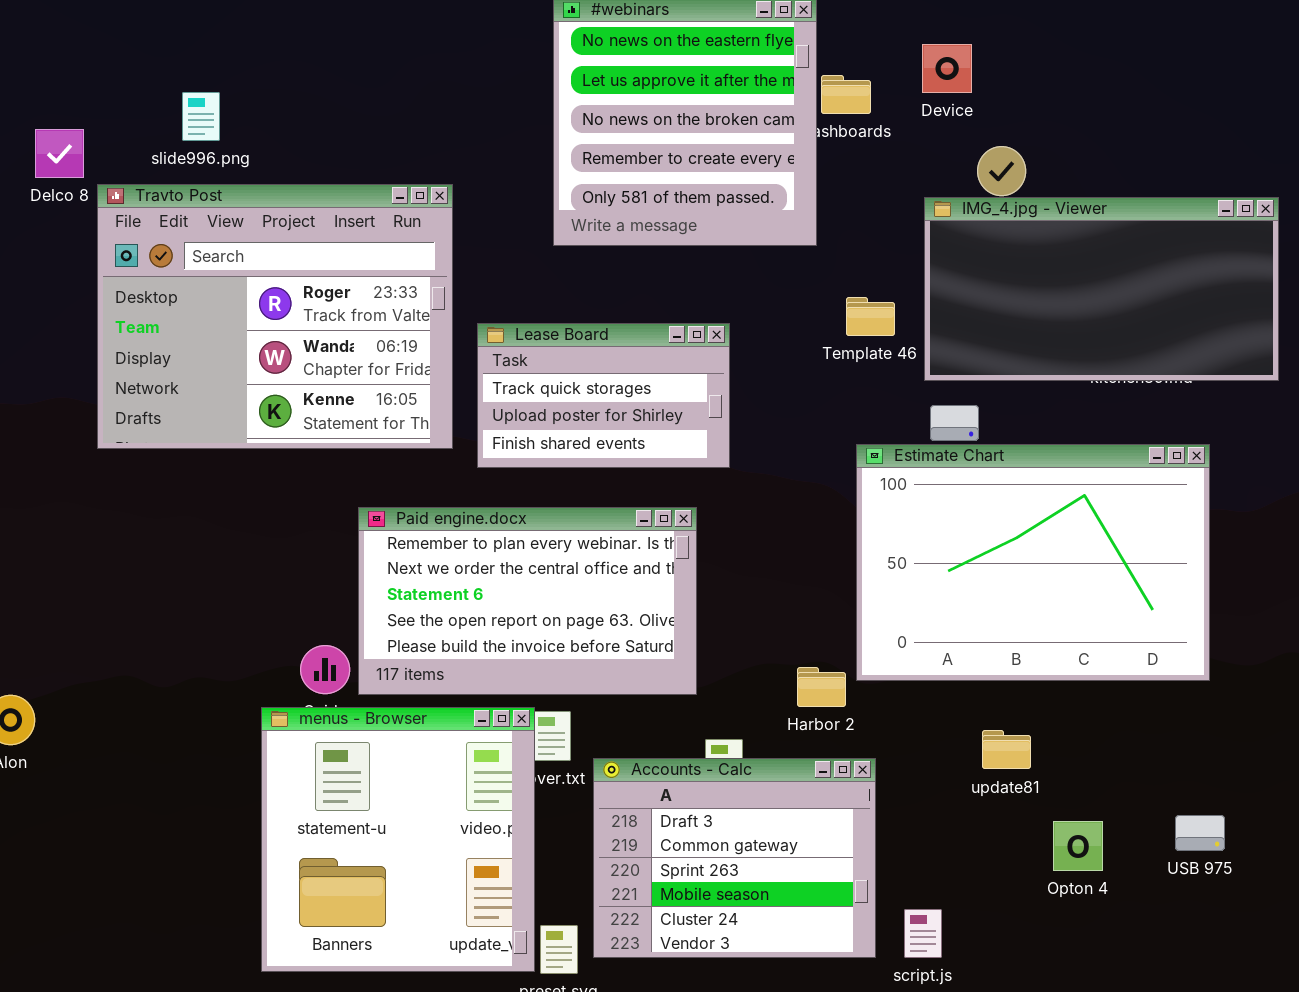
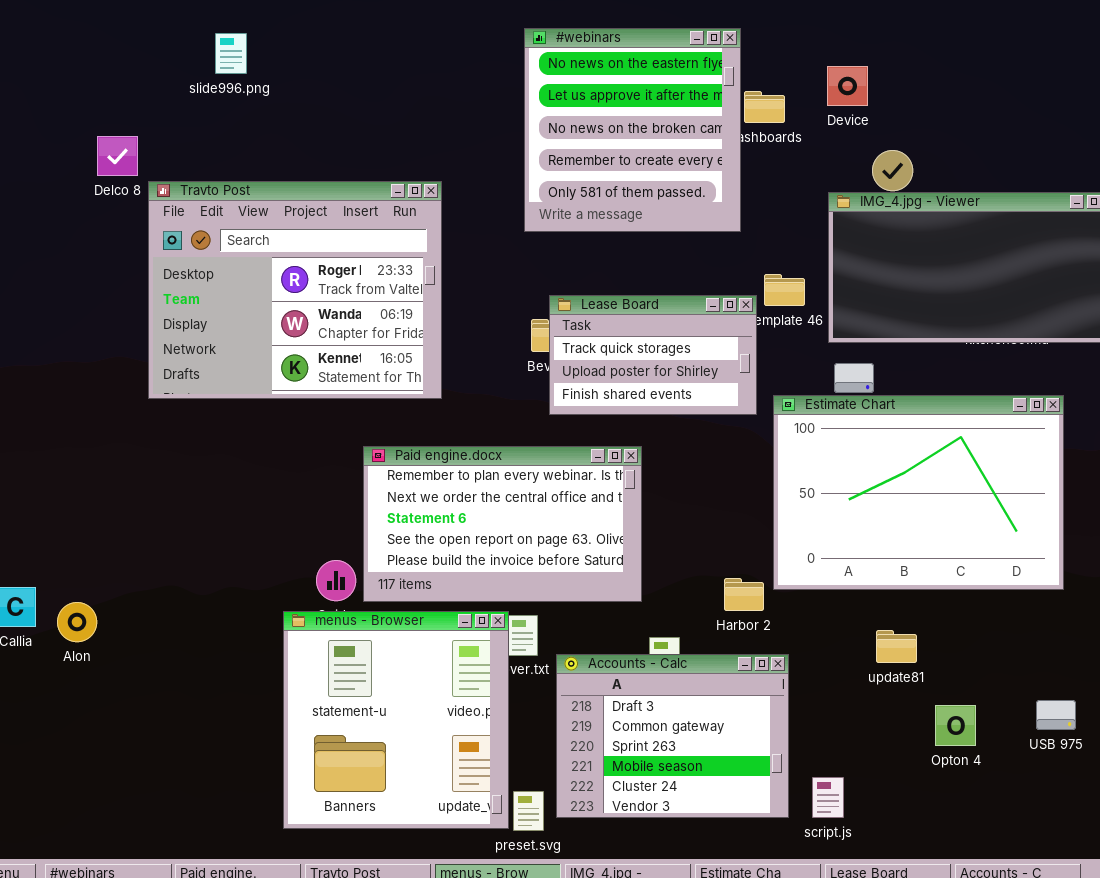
slide996.png: [182,92,220,141] -> [215,33,247,74], moved
Lease Board: [477,323,730,468] -> [549,295,757,415], moved

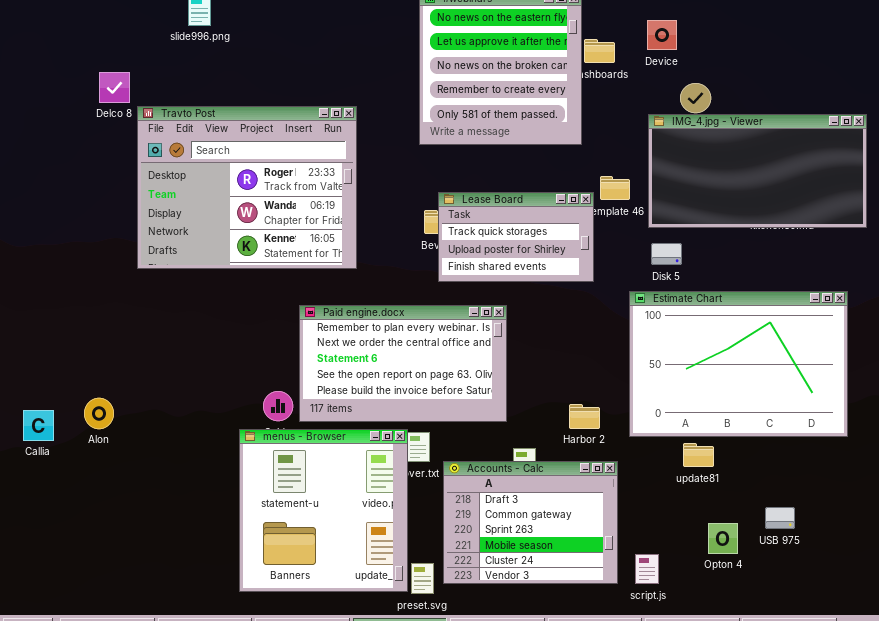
Estimate Chart: [773,395,1064,590] -> [629,291,848,437], moved
Alon: [57,602,97,642] -> [84,398,114,429], moved
USB 975: [1036,700,1076,730] -> [765,507,795,529], moved
Opton 4: [935,705,976,746] -> [708,523,738,554], moved

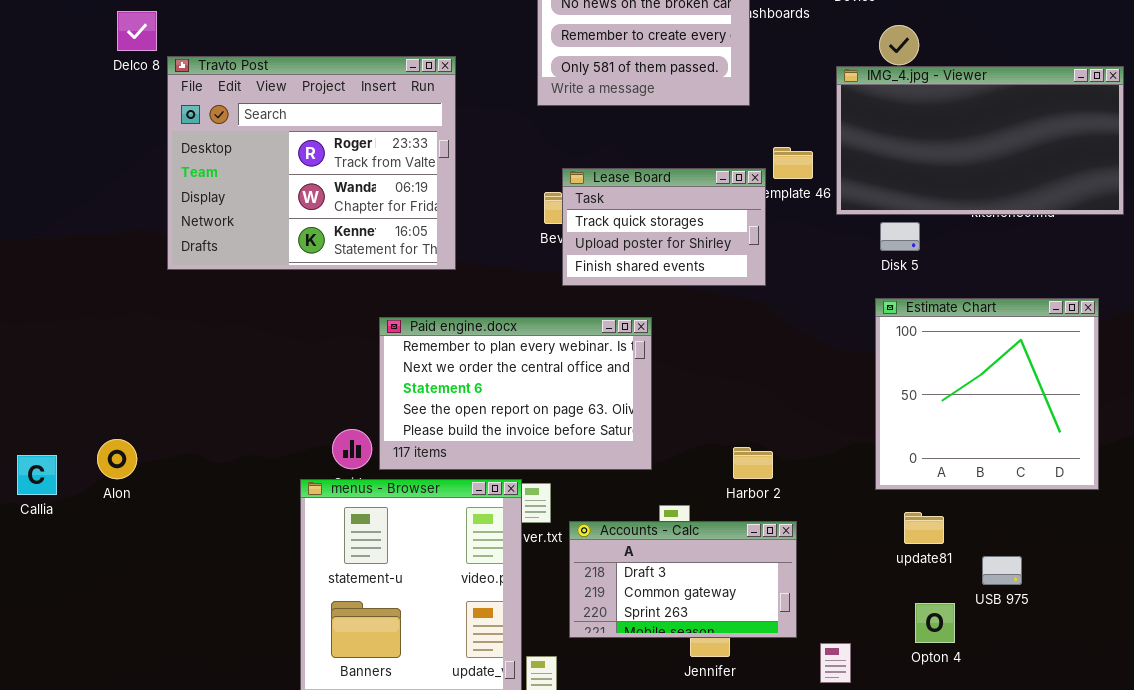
Disk 5: [651,243,682,265] -> [880,222,920,251], moved
Estimate Chart: [629,291,848,437] -> [875,298,1099,490], resized
update81: [683,443,714,467] -> [904,512,944,544], moved
Accounts - Calc: [443,461,618,584] -> [569,521,797,638], resized
USB 975: [765,507,795,529] -> [982,556,1022,585], moved

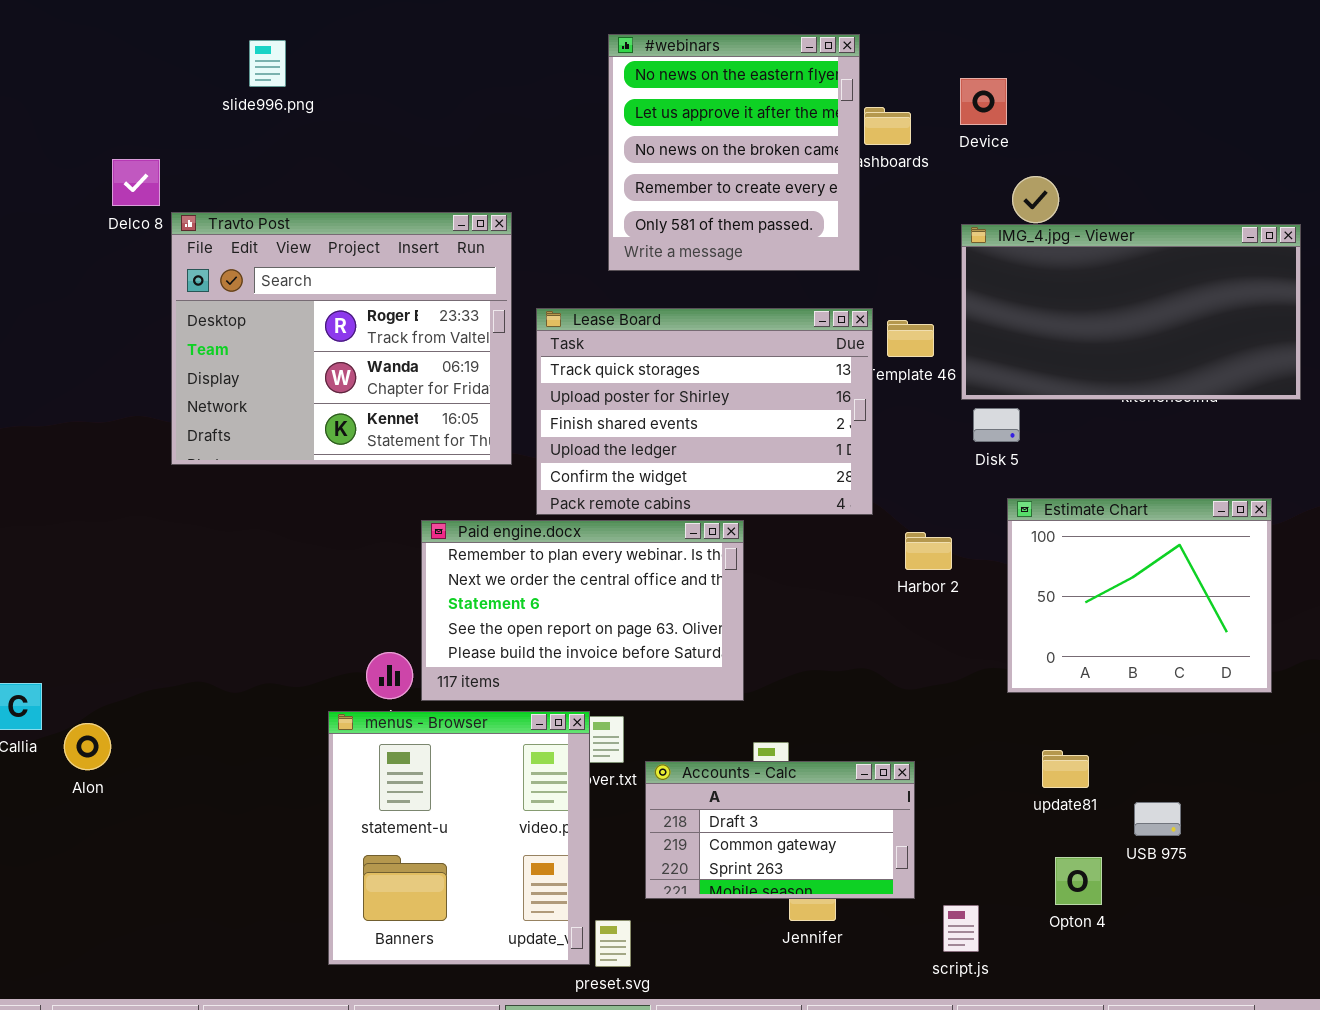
Lease Board: [562,168,766,286] -> [536,308,873,515], moved, resized
Disk 5: [880,222,920,251] -> [973,408,1020,442], moved
Estimate Chart: [875,298,1099,490] -> [1007,498,1272,693], resized
Alon: [97,439,137,479] -> [64,723,111,770], moved
Harbor 2: [733,447,773,479] -> [905,532,952,570], moved

